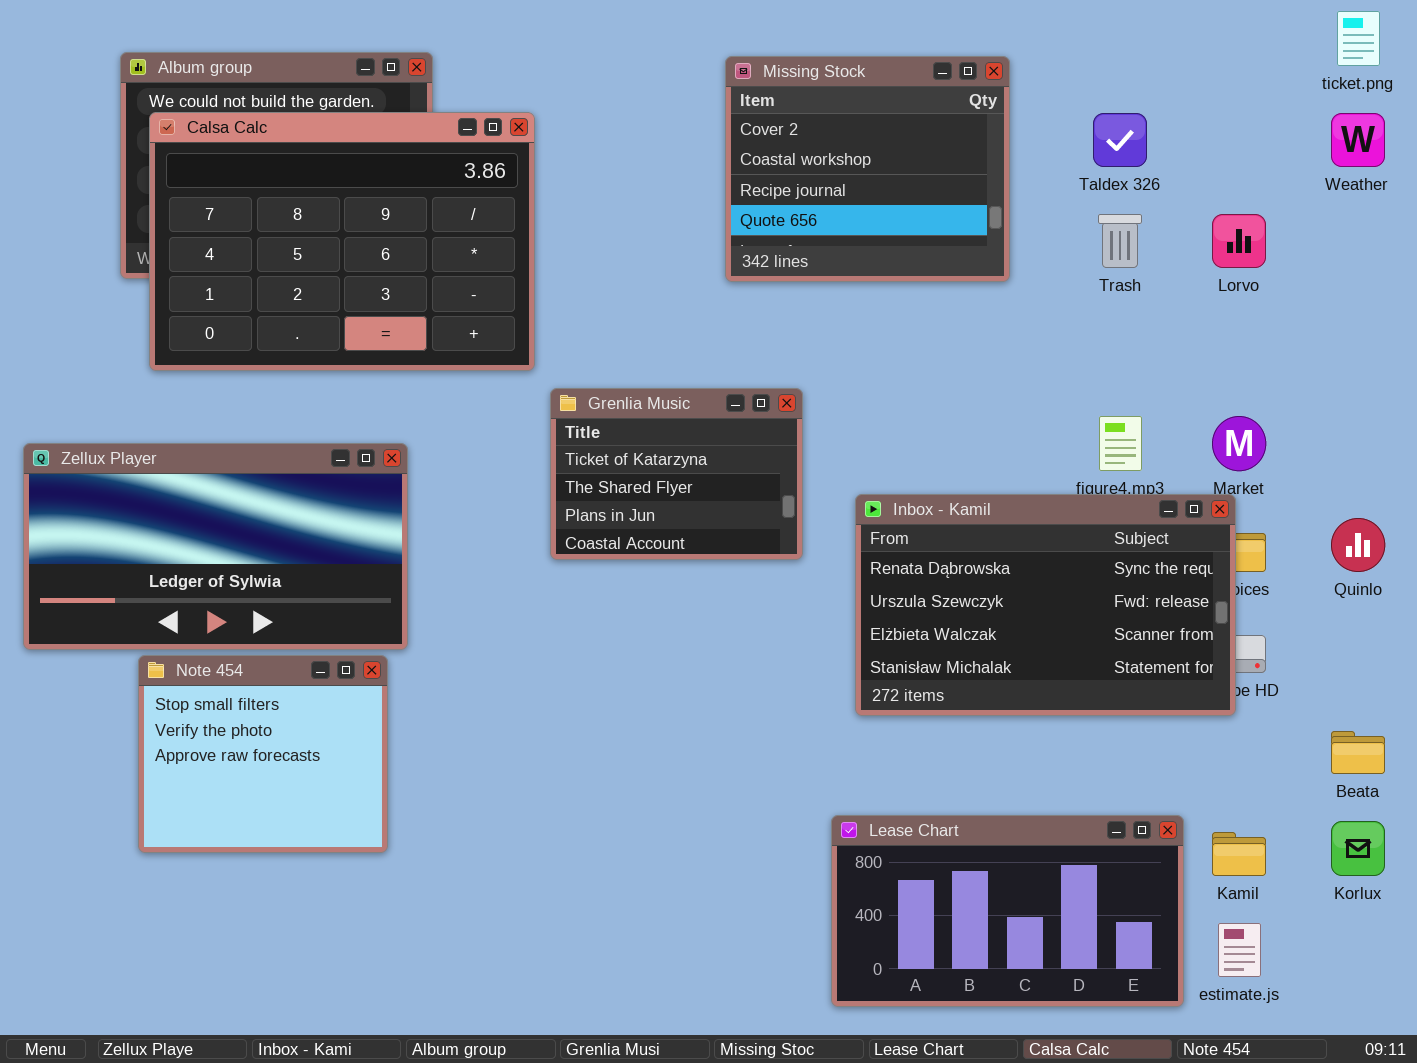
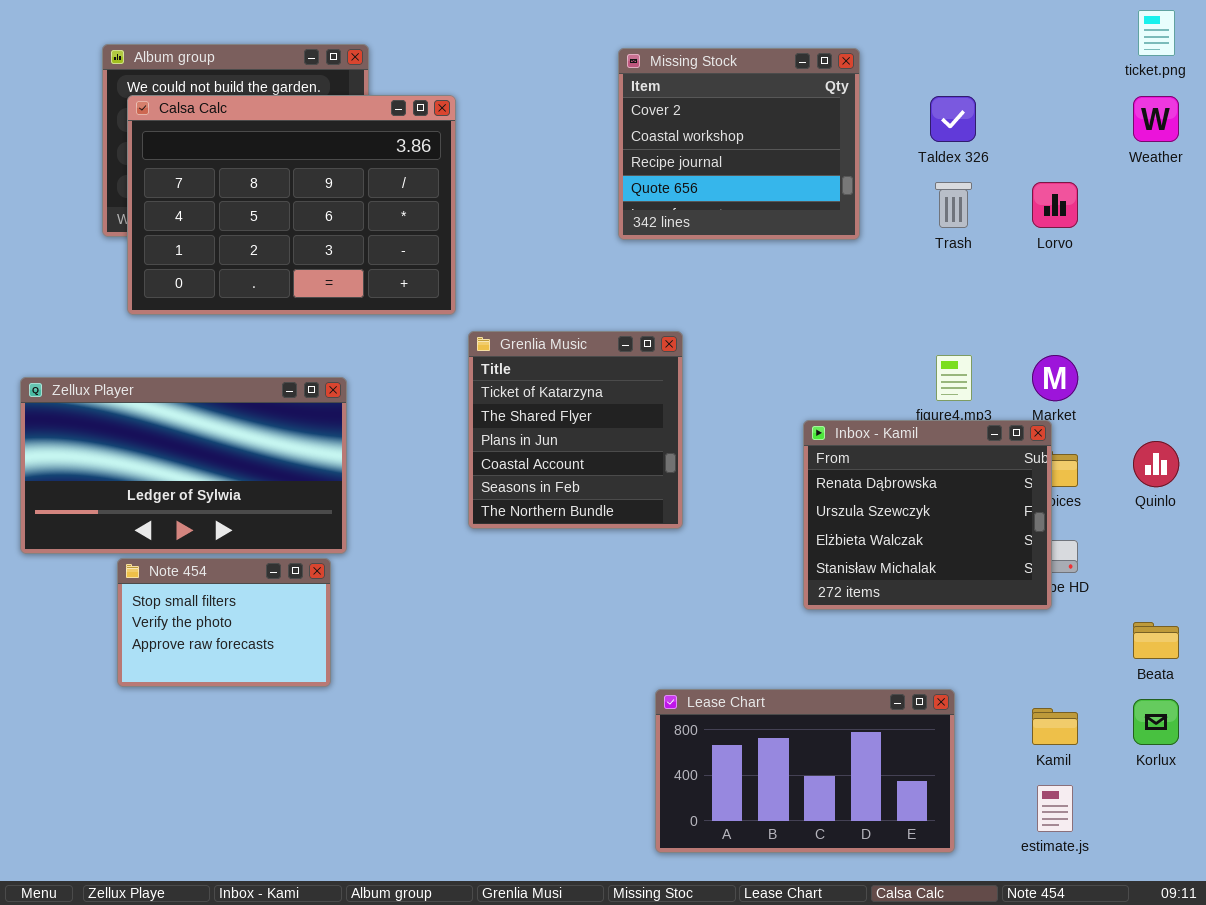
Grenlia Music: [550,388,803,560] -> [468,331,683,529], resized
Inbox - Kamil: [855,494,1236,716] -> [803,420,1052,610], resized
Note 454: [138,655,388,853] -> [117,558,331,687], resized
Lease Chart: [831,815,1184,1007] -> [655,689,955,853], moved

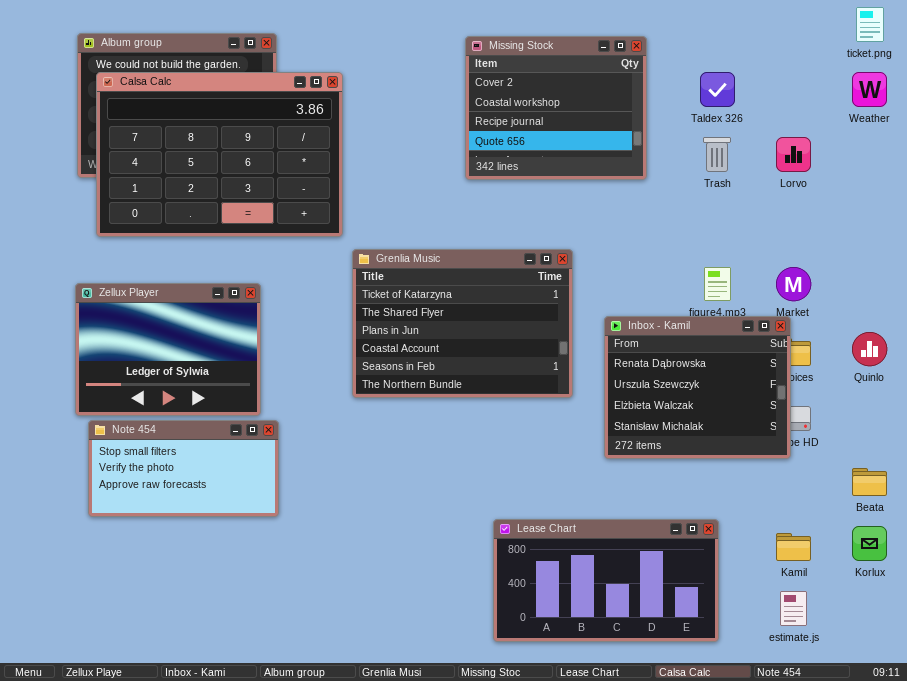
Grenlia Music: [468,331,683,529] -> [352,249,573,398], resized
Zellux Player: [20,377,347,554] -> [75,283,261,416], resized
Note 454: [117,558,331,687] -> [88,420,279,517], resized

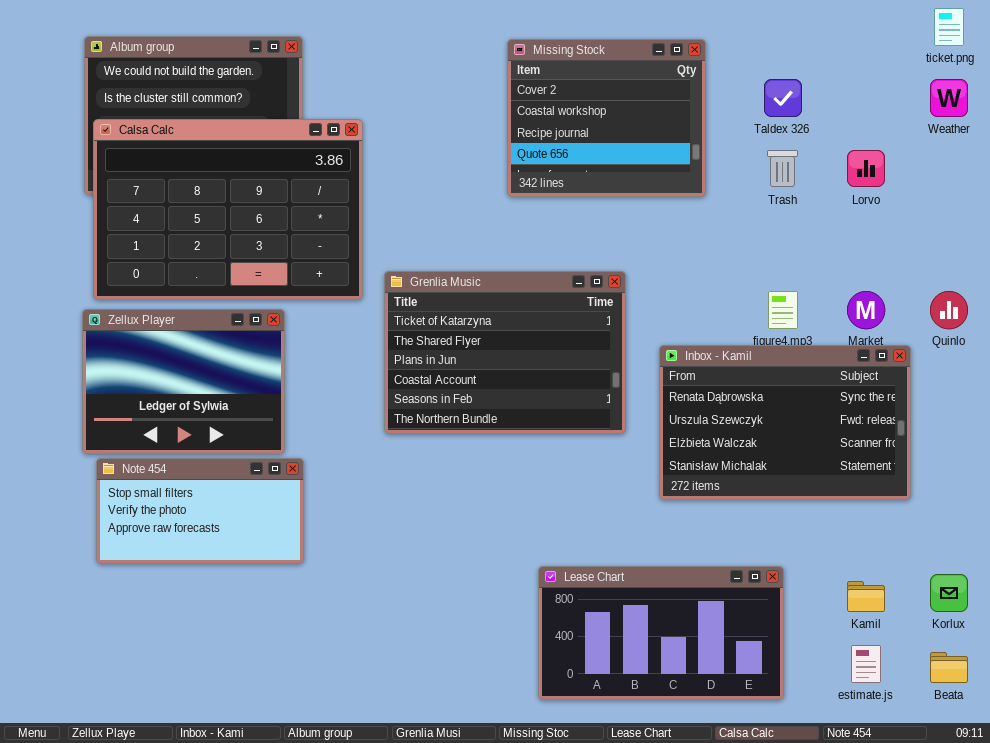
Calsa Calc: [96,72,343,237] -> [93,119,363,300], moved
Inbox - Kamil: [604,316,791,459] -> [659,345,911,500], resized
Quinlo: [852,332,887,366] -> [930,291,968,329], moved
Beata: [852,468,887,496] -> [930,652,968,683], moved

